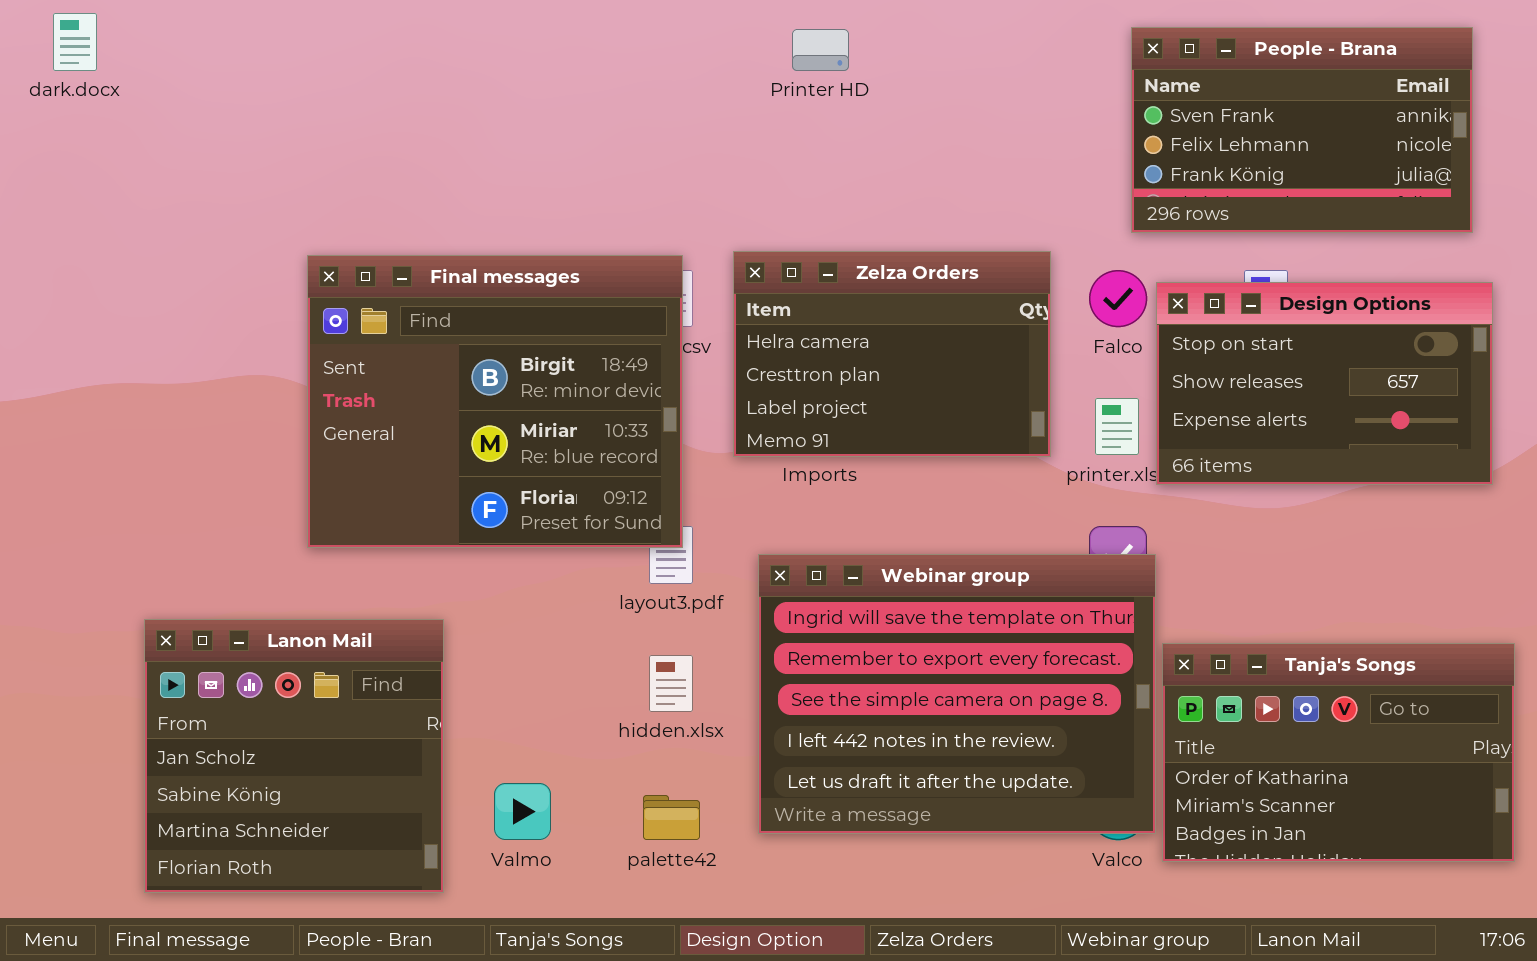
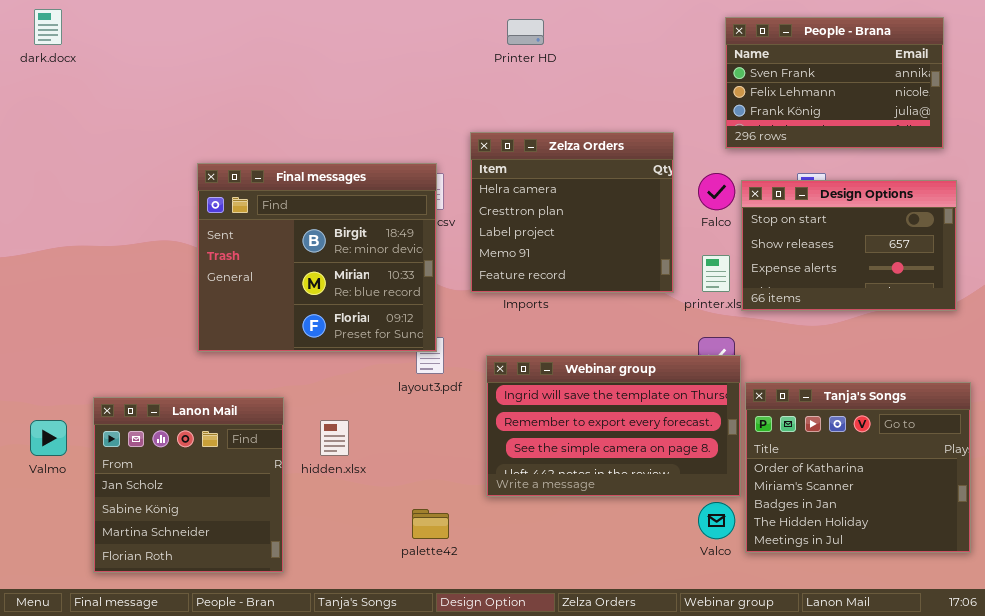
Zelza Orders: [733,251,1051,457] -> [470,132,674,293], resized
Webinar group: [758,554,1156,834] -> [486,355,741,497], resized
Tanja's Songs: [1162,643,1515,862] -> [745,382,971,553], resized
hidden.xlsx: [649,655,693,712] -> [320,420,349,456], moved
Valmo: [494,783,551,840] -> [30,420,67,456], moved

